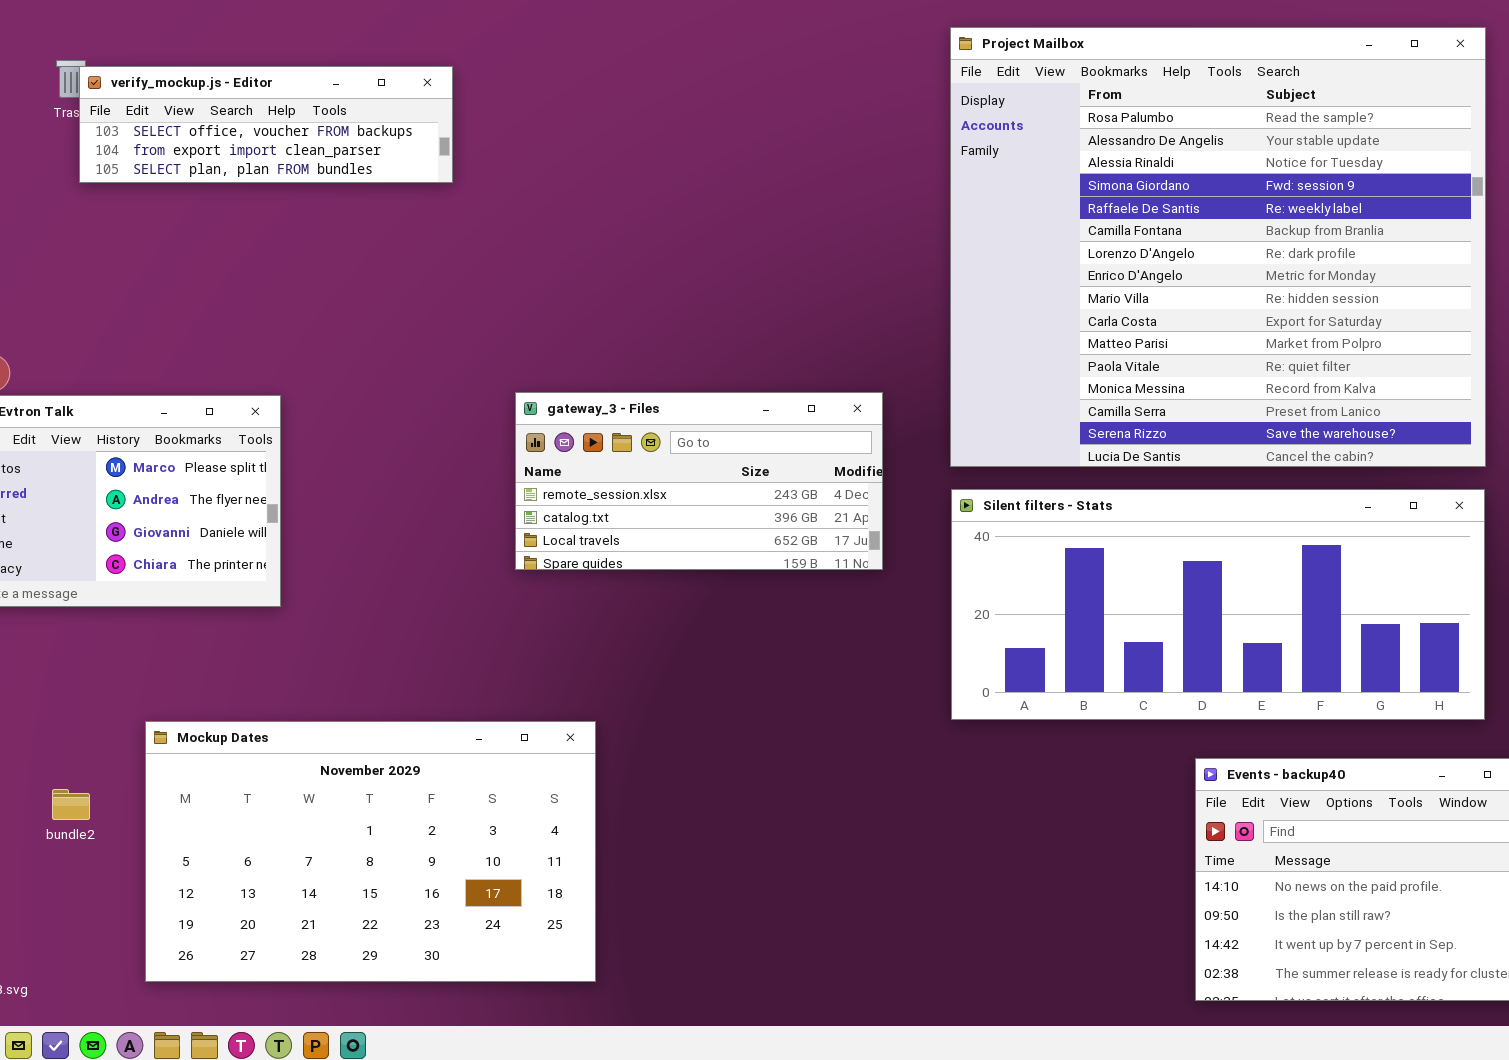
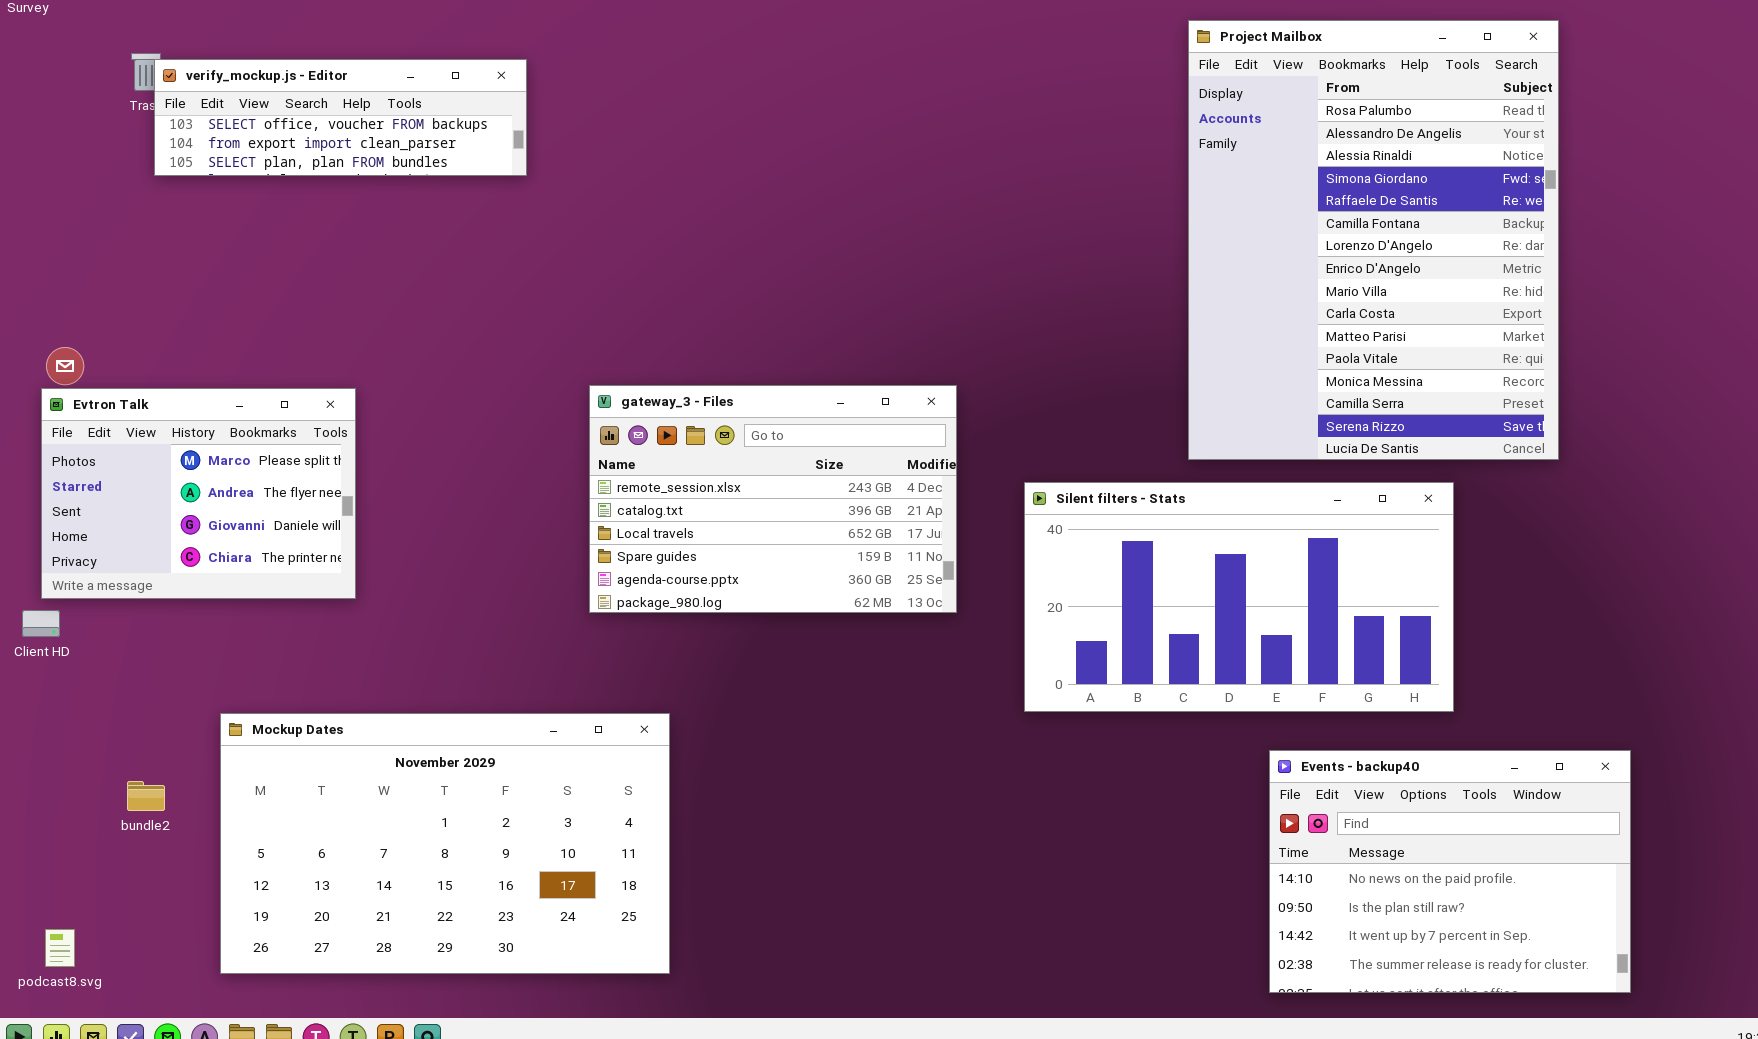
Project Mailbox: [950,27,1486,467] -> [1188,20,1559,460], resized
gateway_3 - Files: [515,392,883,570] -> [589,385,957,613], resized
Silent filters - Stats: [951,489,1485,720] -> [1024,482,1454,712], resized

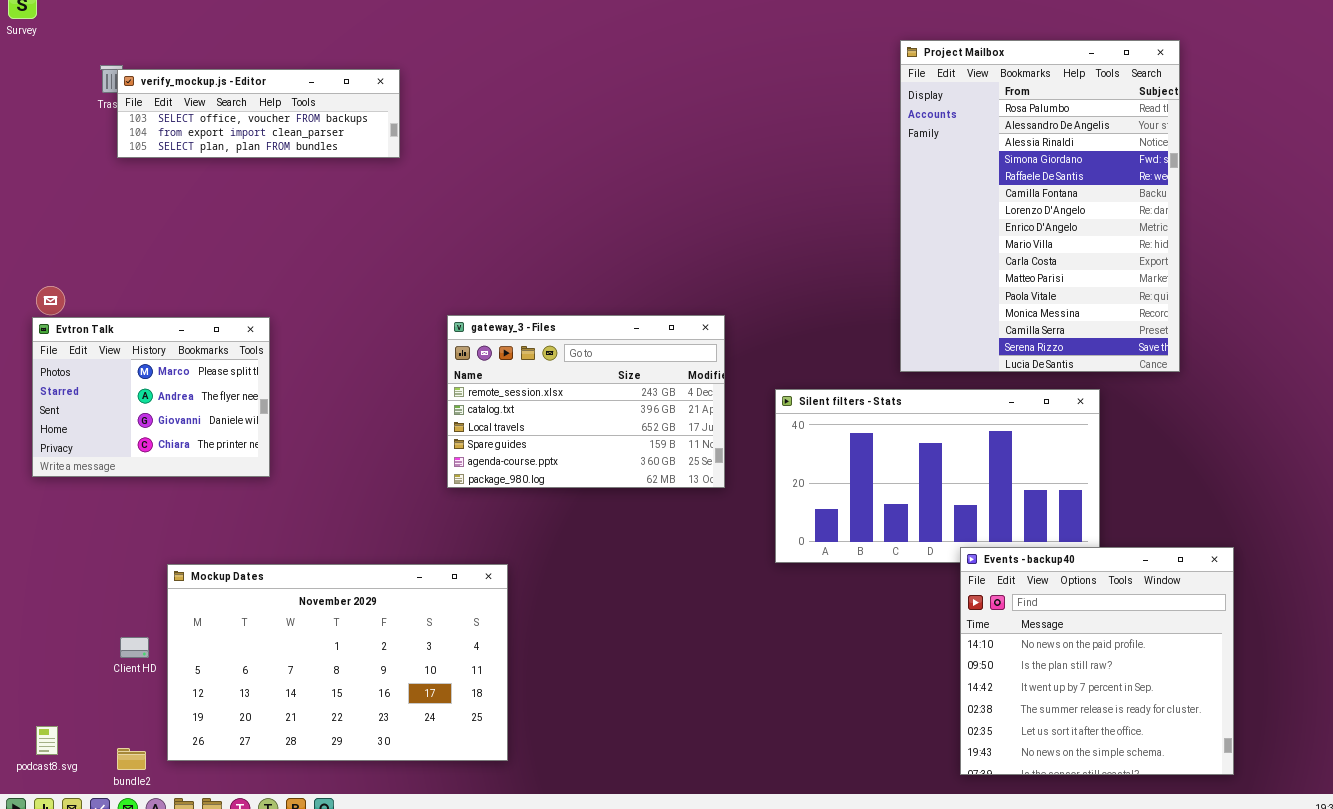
Client HD: [22,610,60,637] -> [120,637,149,658], moved
Events - backup40: [1269,750,1631,993] -> [960,547,1234,775], resized
bundle2: [127,781,165,811] -> [117,748,146,770], moved

